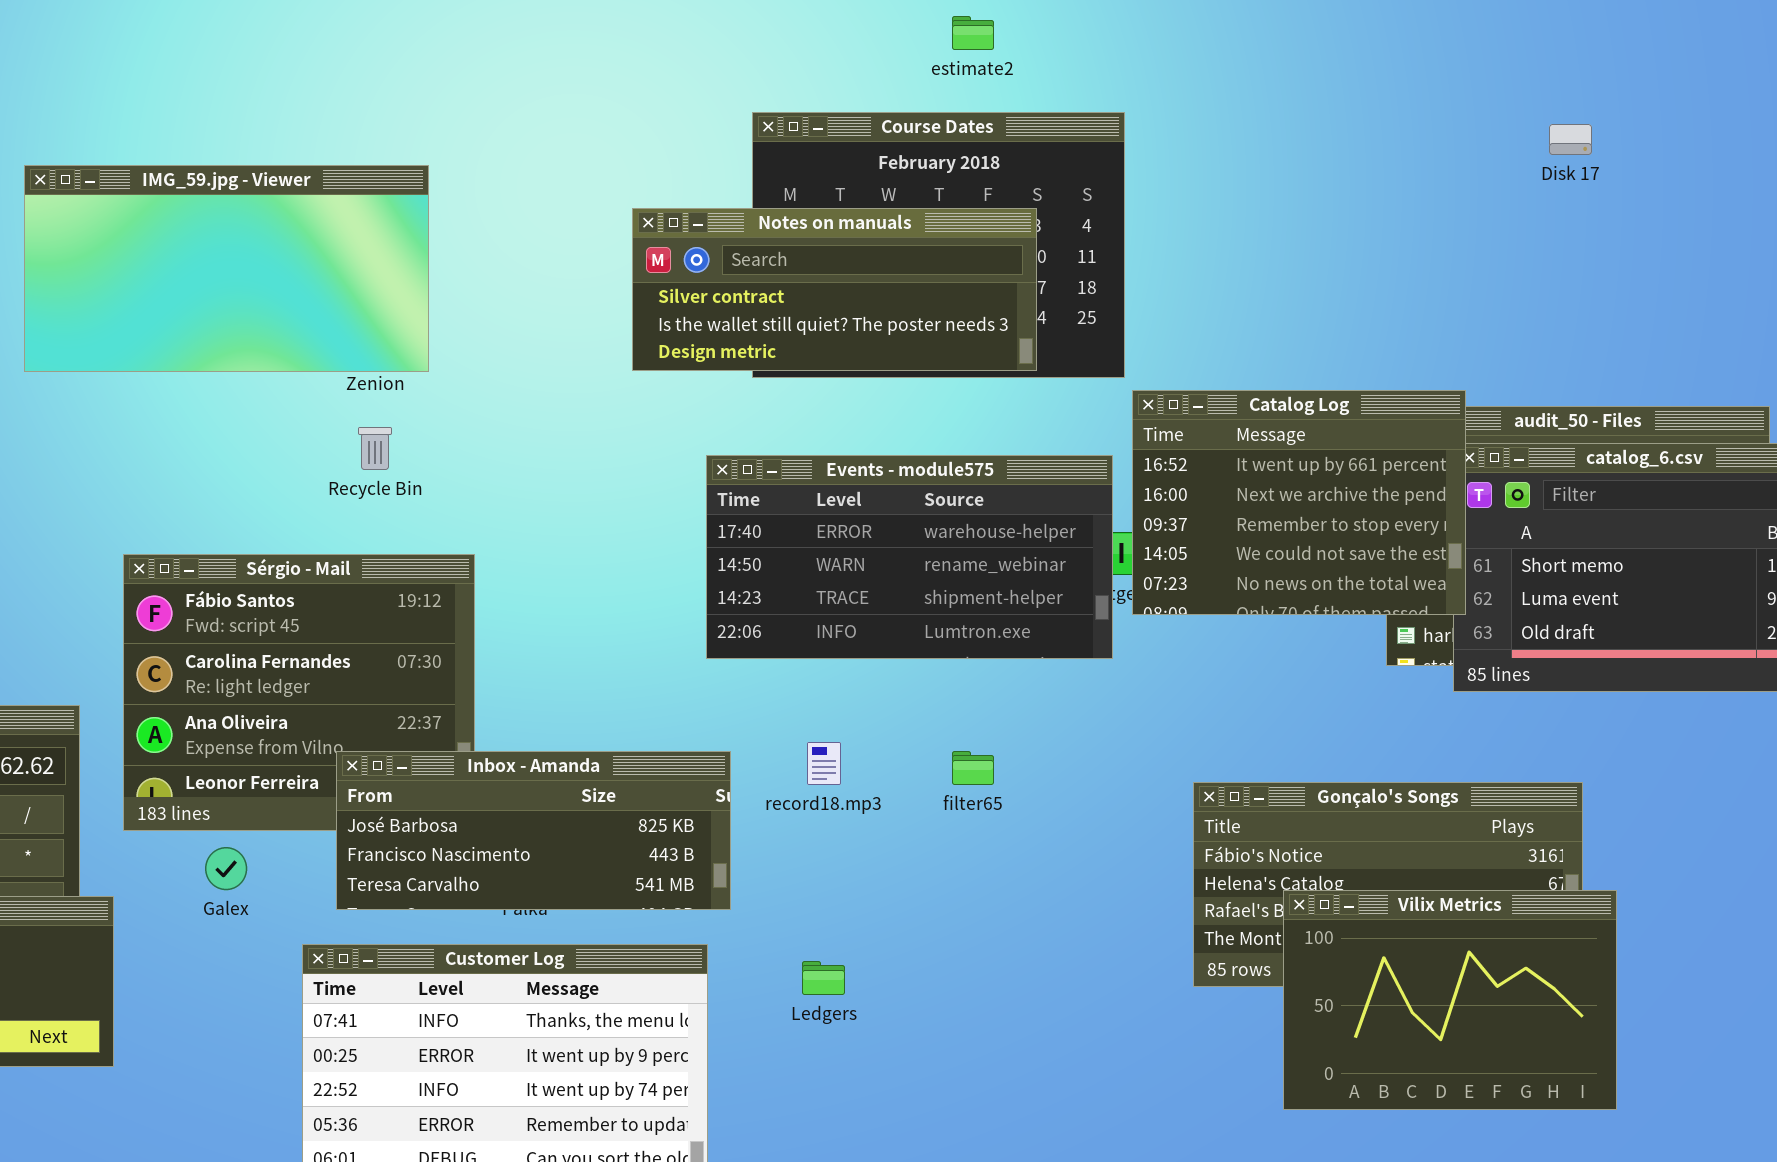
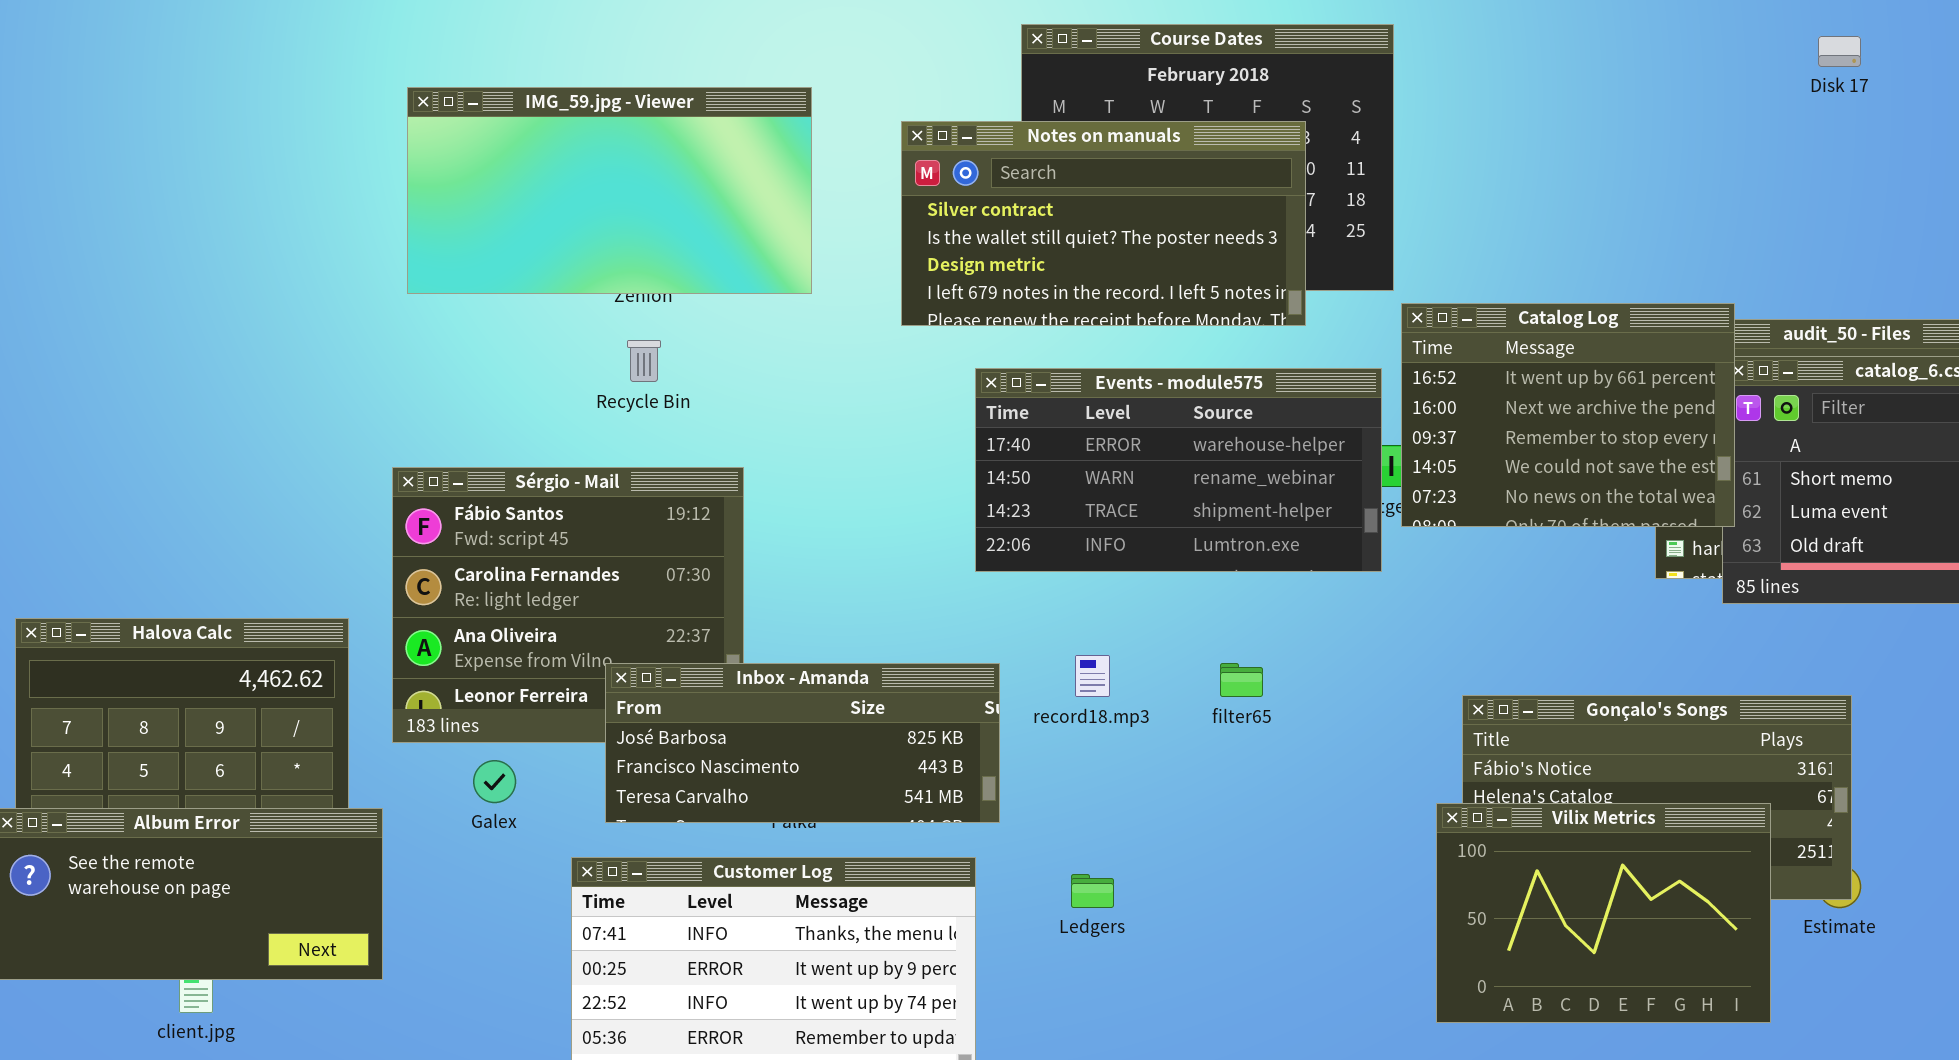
IMG_59.jpg - Viewer: [24,165,429,372] -> [407,87,812,294], moved
Notes on manuals: [632,208,1037,371] -> [901,121,1306,326], resized
Vilix Metrics: [1283,890,1617,1110] -> [1436,803,1771,1023], moved

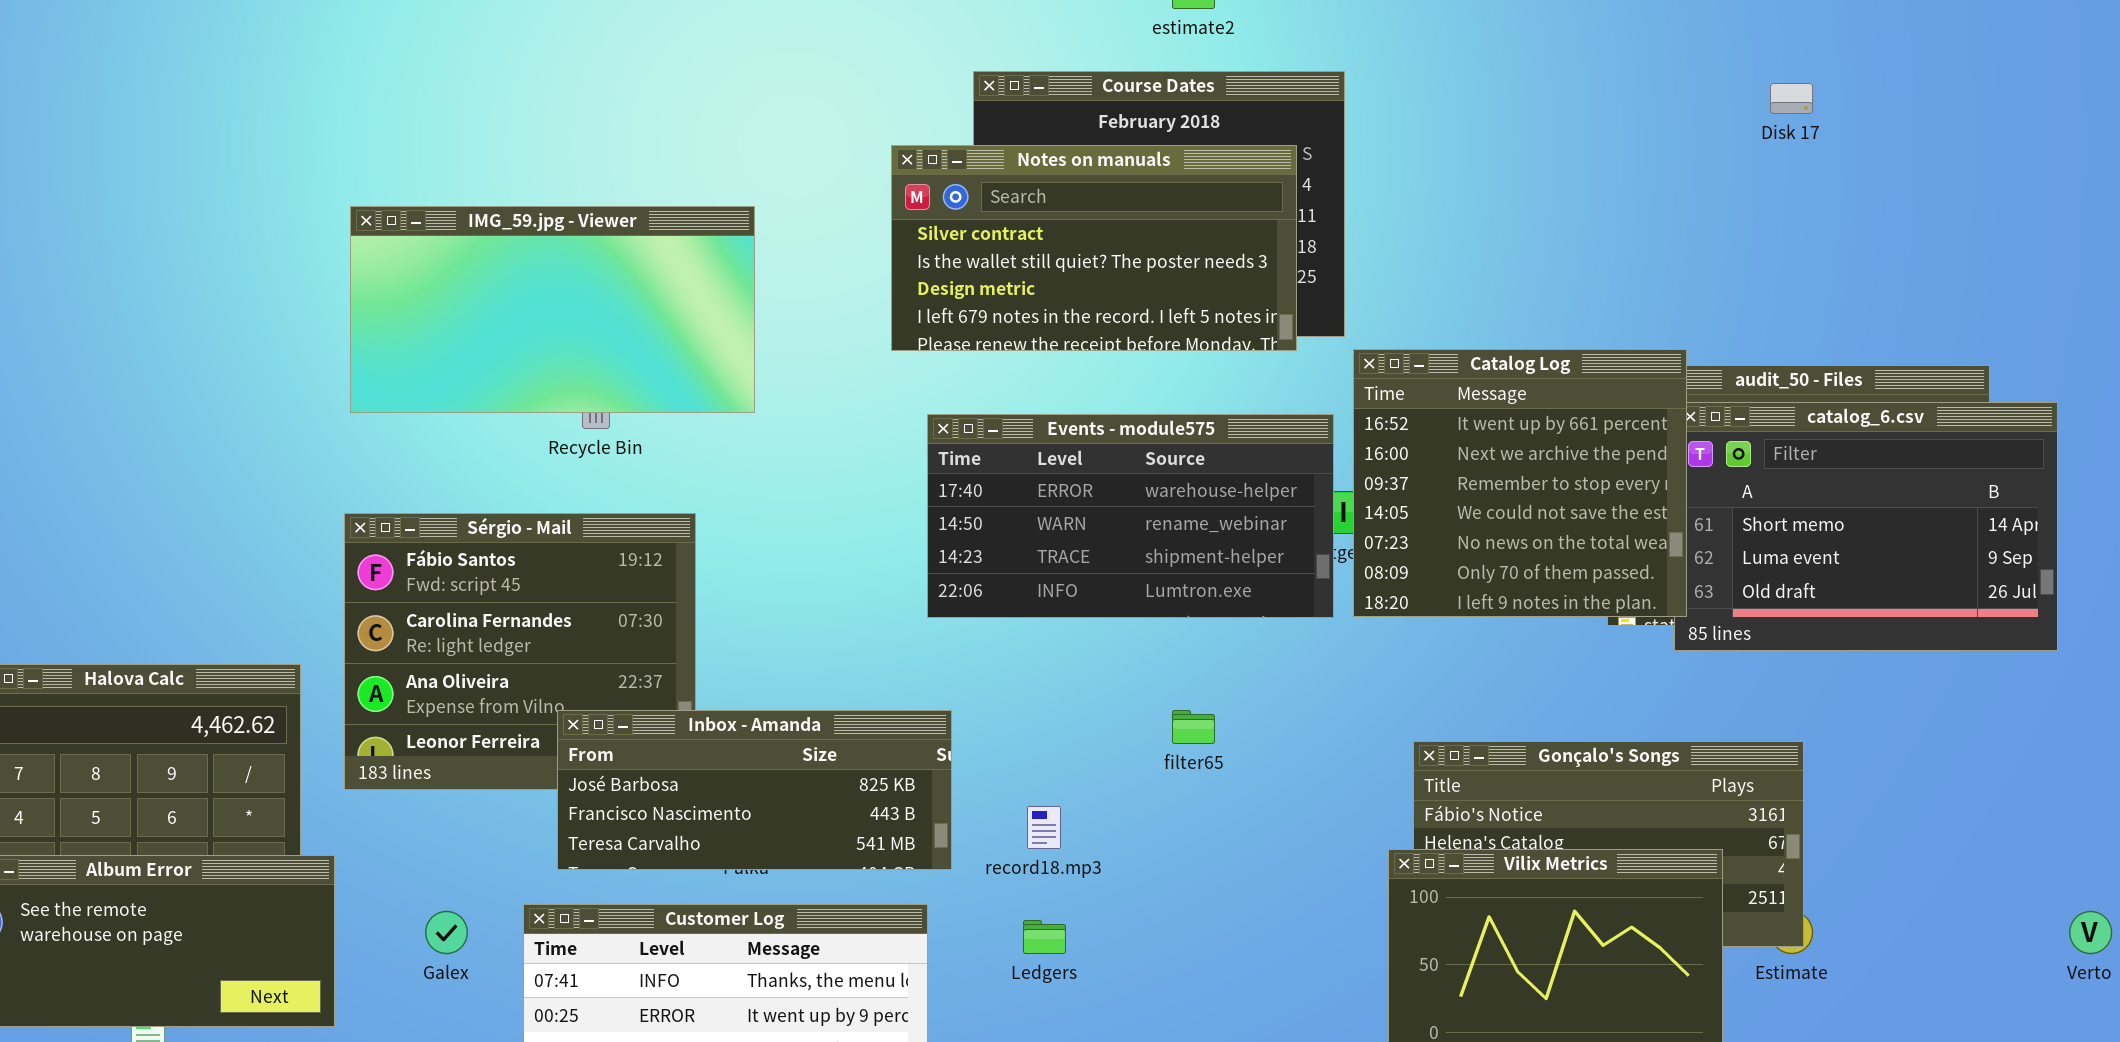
IMG_59.jpg - Viewer: [407,87,812,294] -> [350,206,755,413], moved
Notes on manuals: [901,121,1306,326] -> [891,145,1297,351], moved
Catalog Log: [1401,303,1735,527] -> [1353,349,1687,617], resized
record18.mp3: [1075,655,1110,697] -> [1027,806,1061,849], moved
Galex: [473,760,516,803] -> [425,911,468,954], moved

